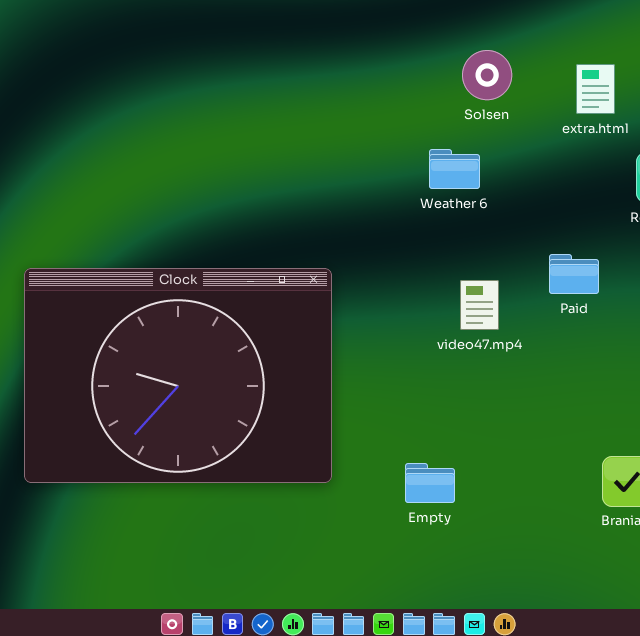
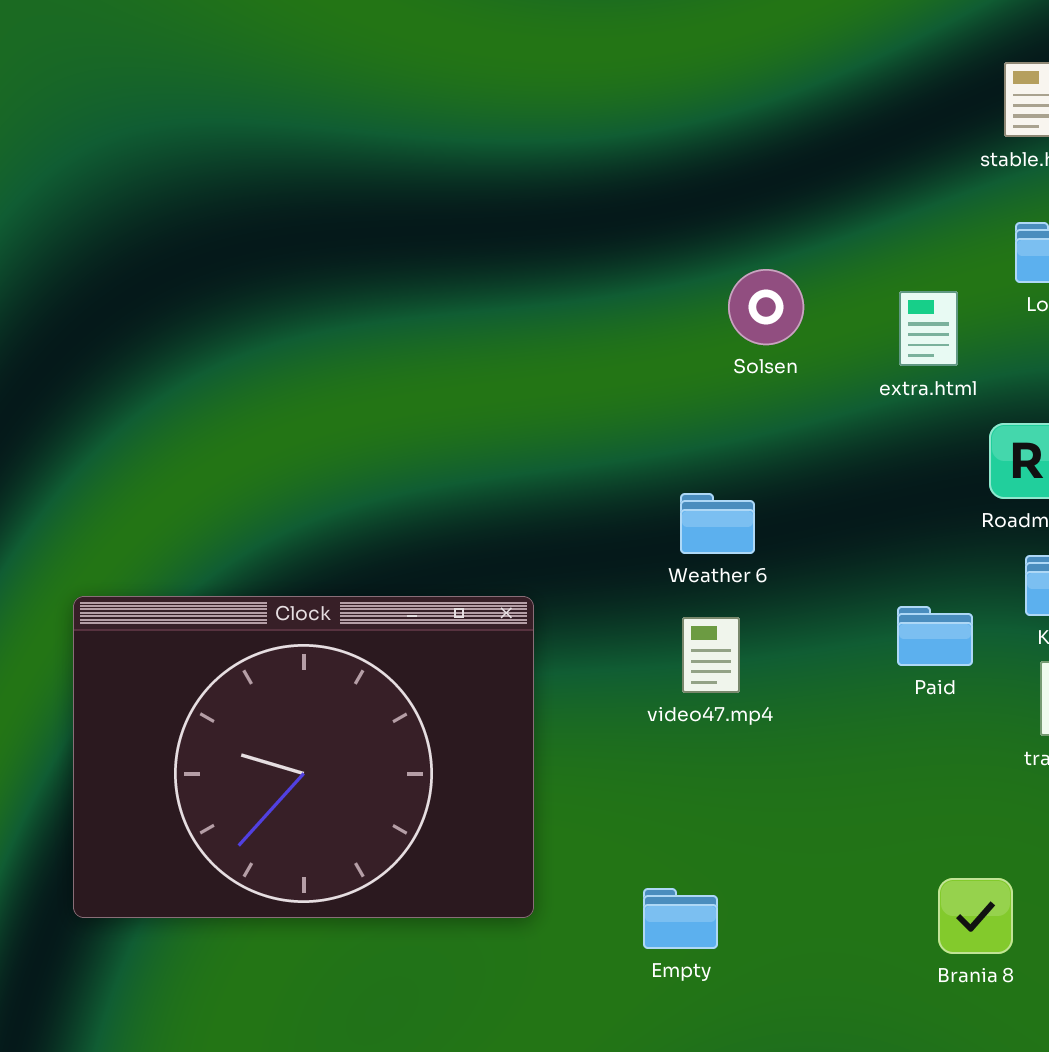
Weather 6: [429,149,480,189] -> [680,493,755,554], moved
Paid: [549,254,599,294] -> [897,606,973,666], moved
video47.mp4: [460,280,499,330] -> [682,617,740,693], moved

